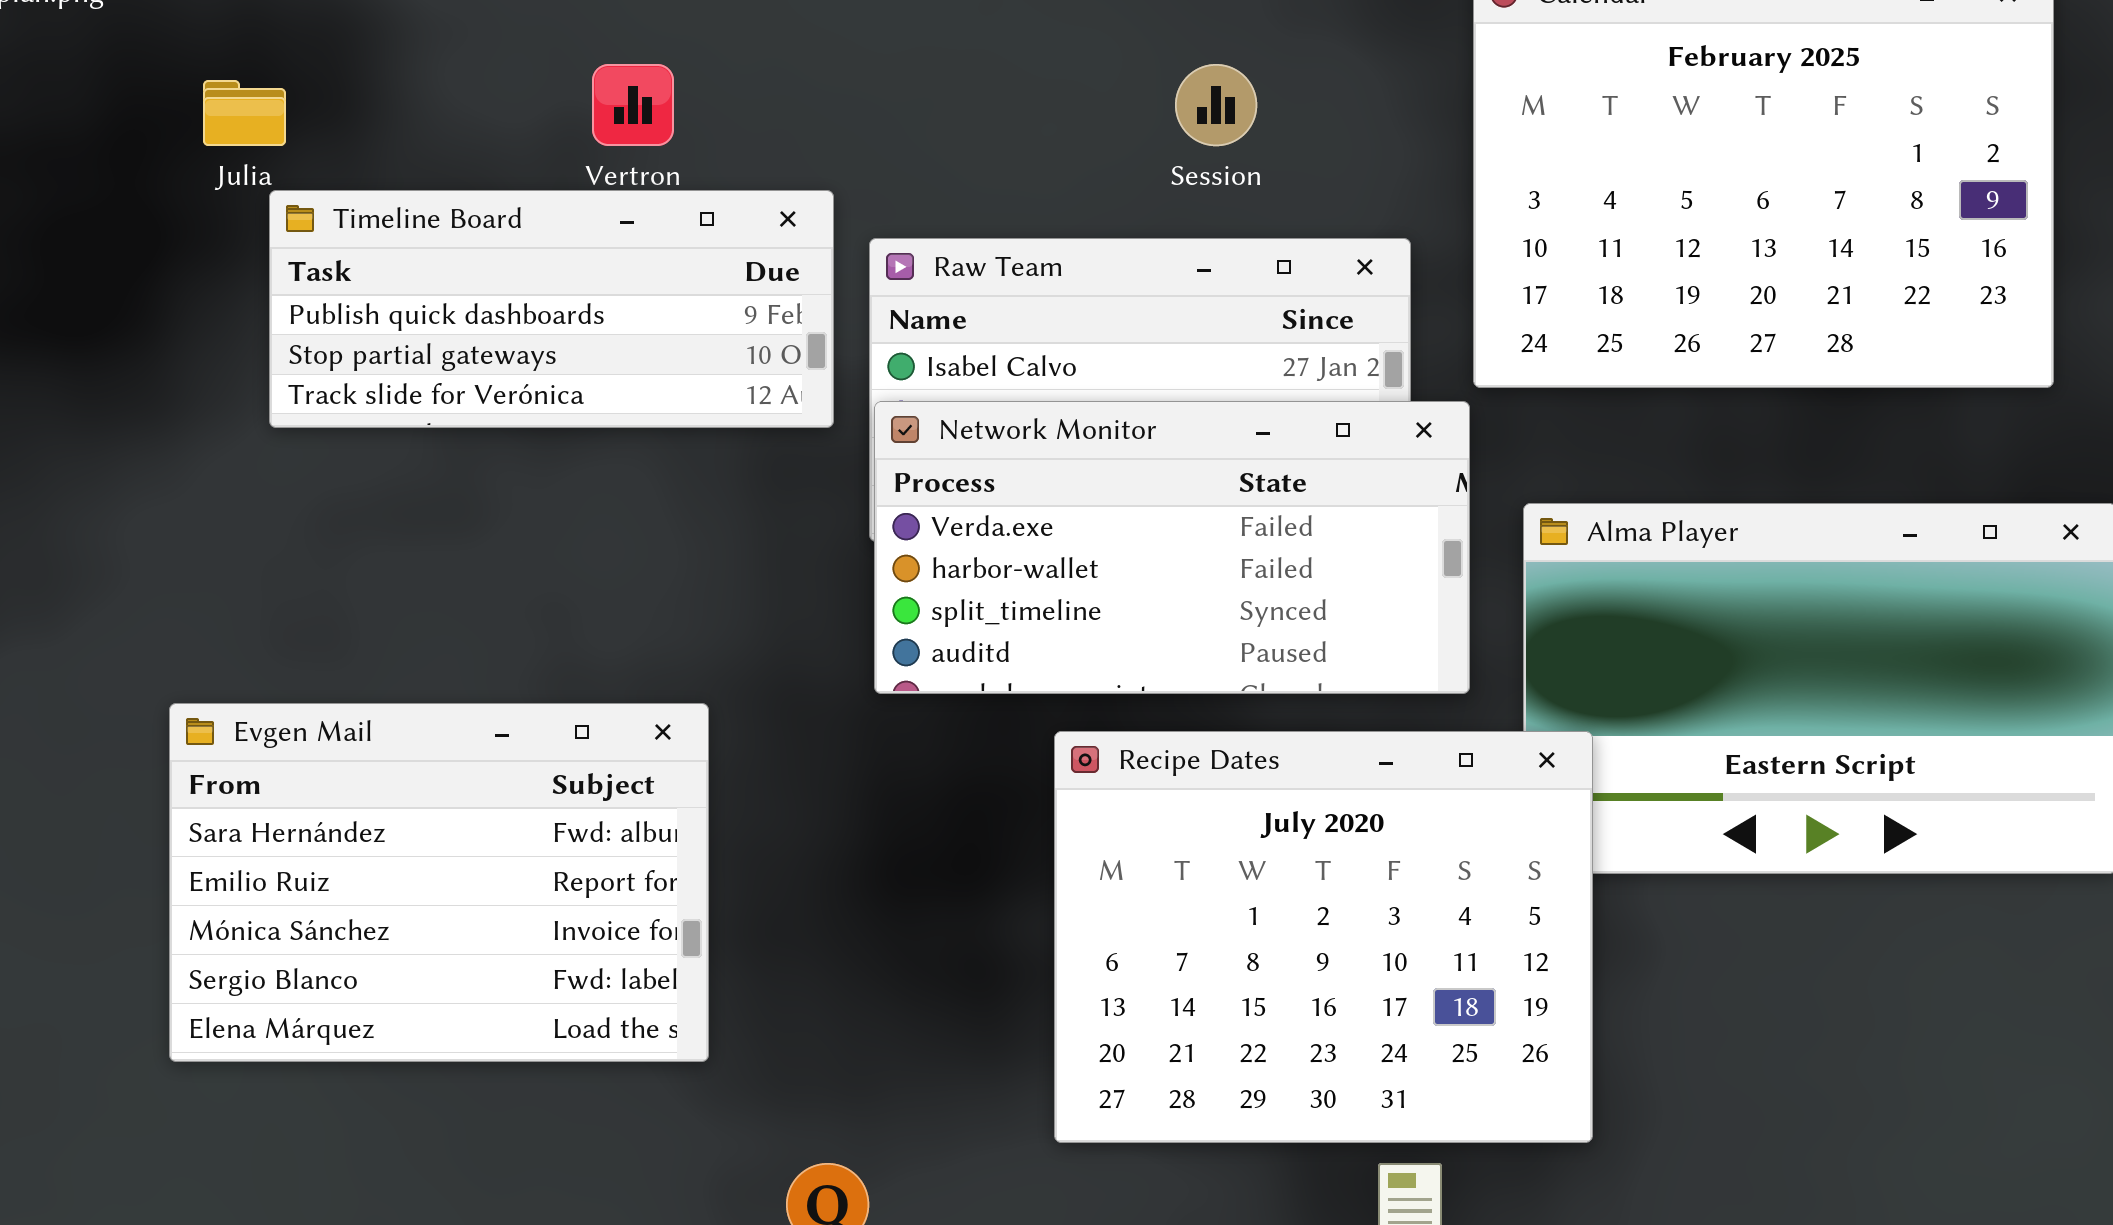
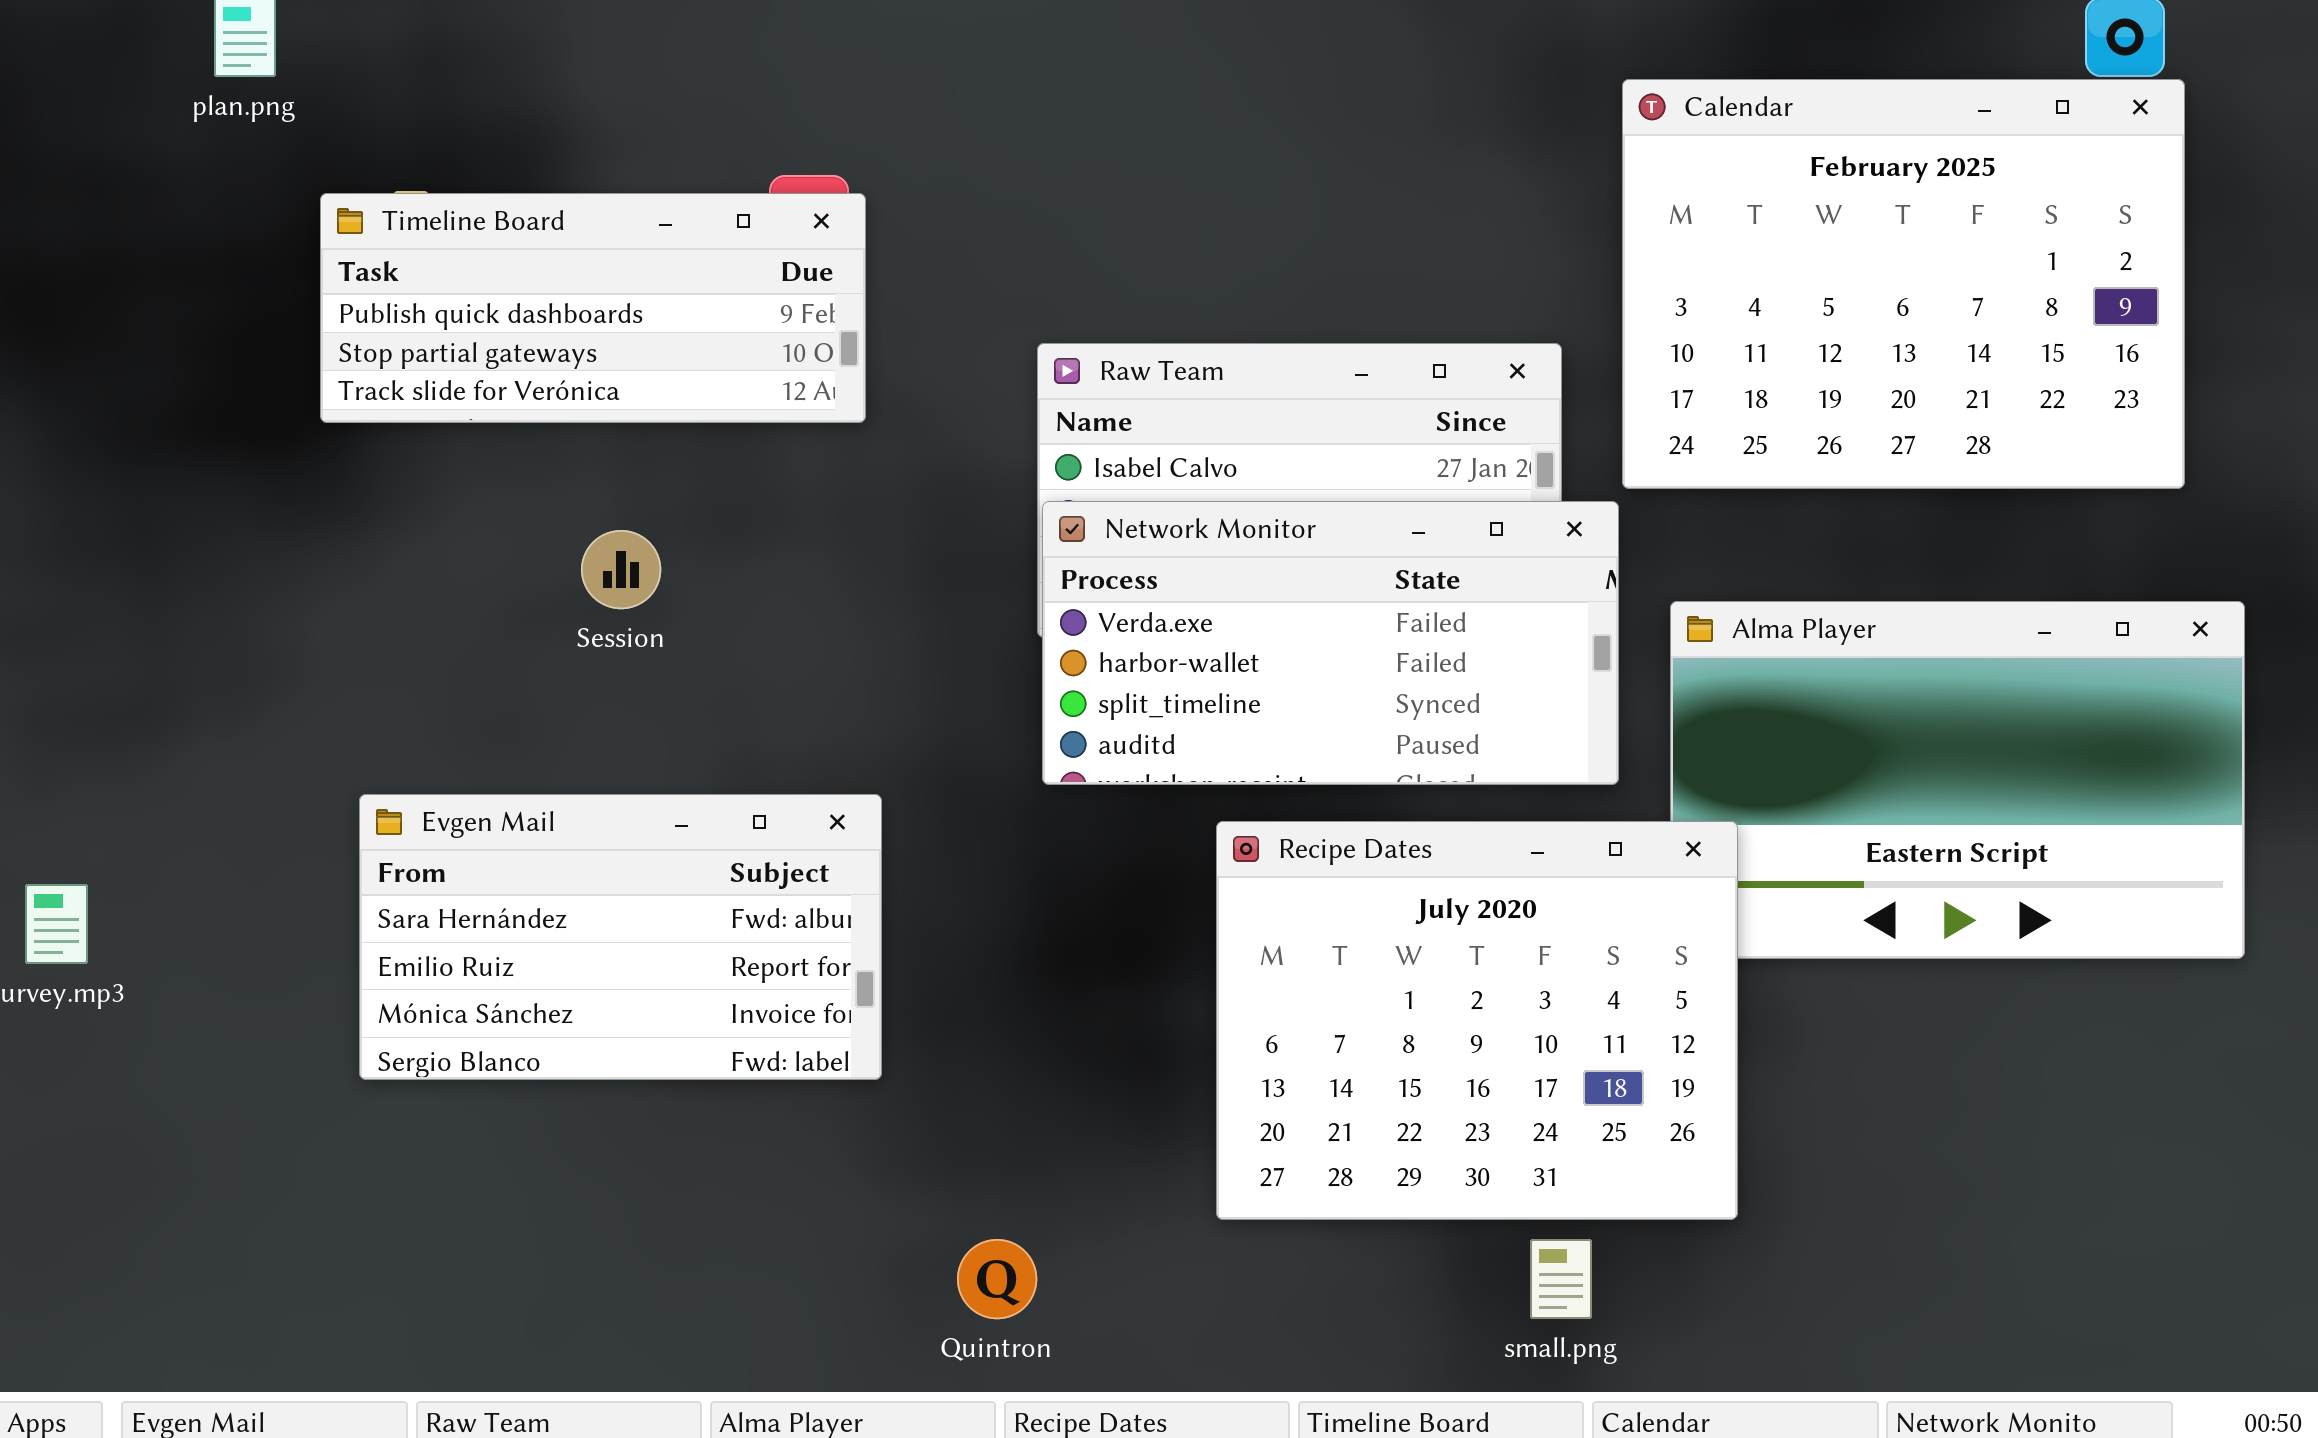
Session: [1175,64,1257,146] -> [581,530,661,609], moved
Timeline Board: [269,190,834,428] -> [320,193,866,423], moved
Evgen Mail: [169,703,709,1062] -> [359,794,882,1080], resized

